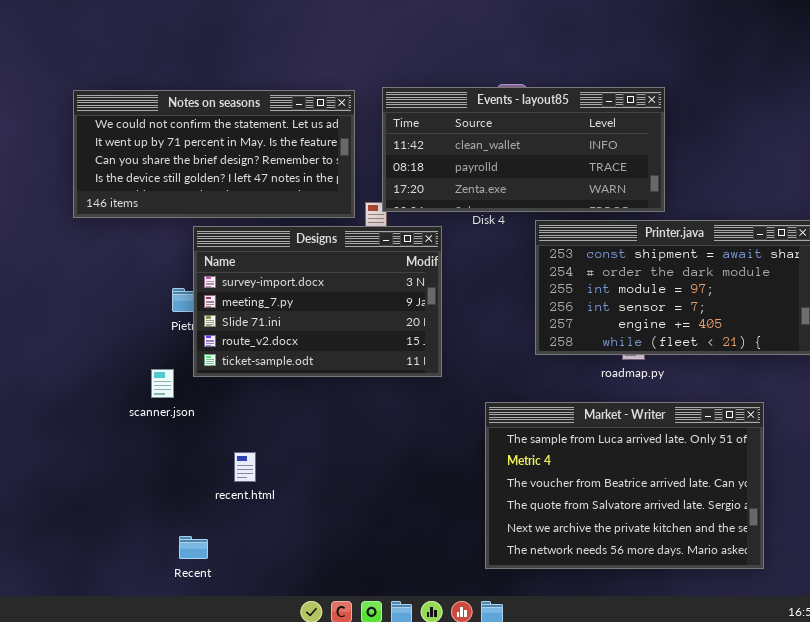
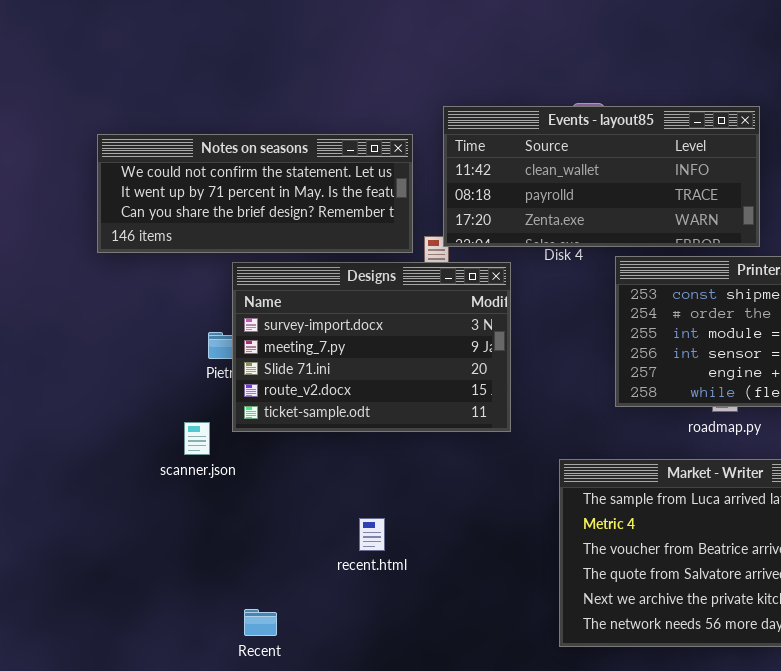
Notes on seasons: [73,90,355,218] -> [97,134,413,253], resized
recent.html: [234,452,256,482] -> [359,518,385,551], moved
Recent: [179,536,208,559] -> [244,609,277,636], moved

